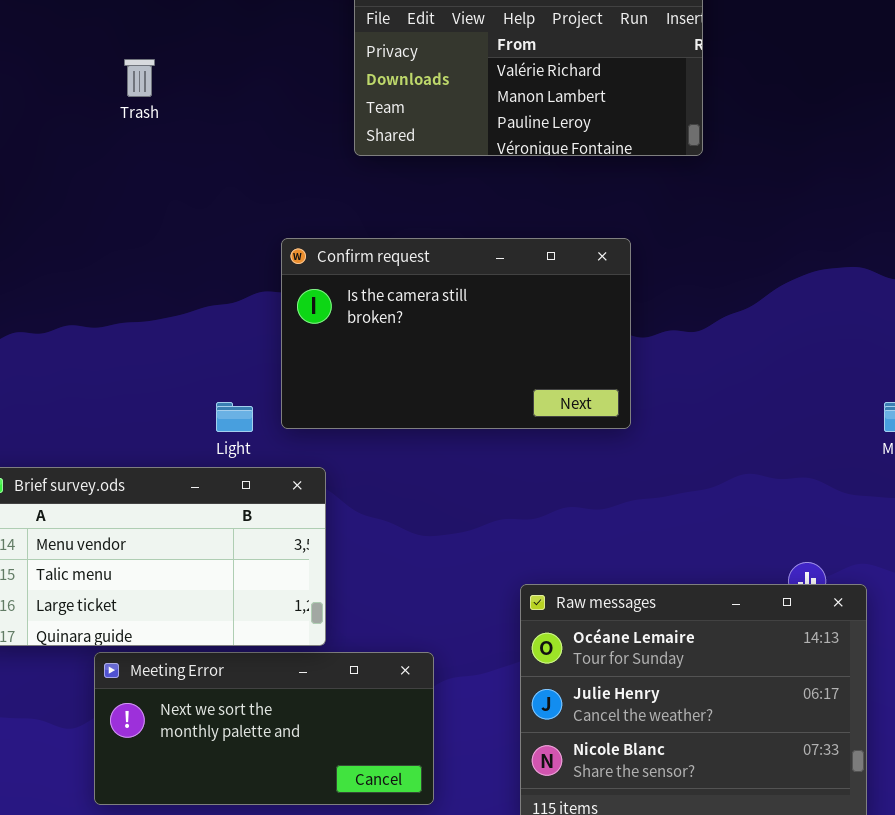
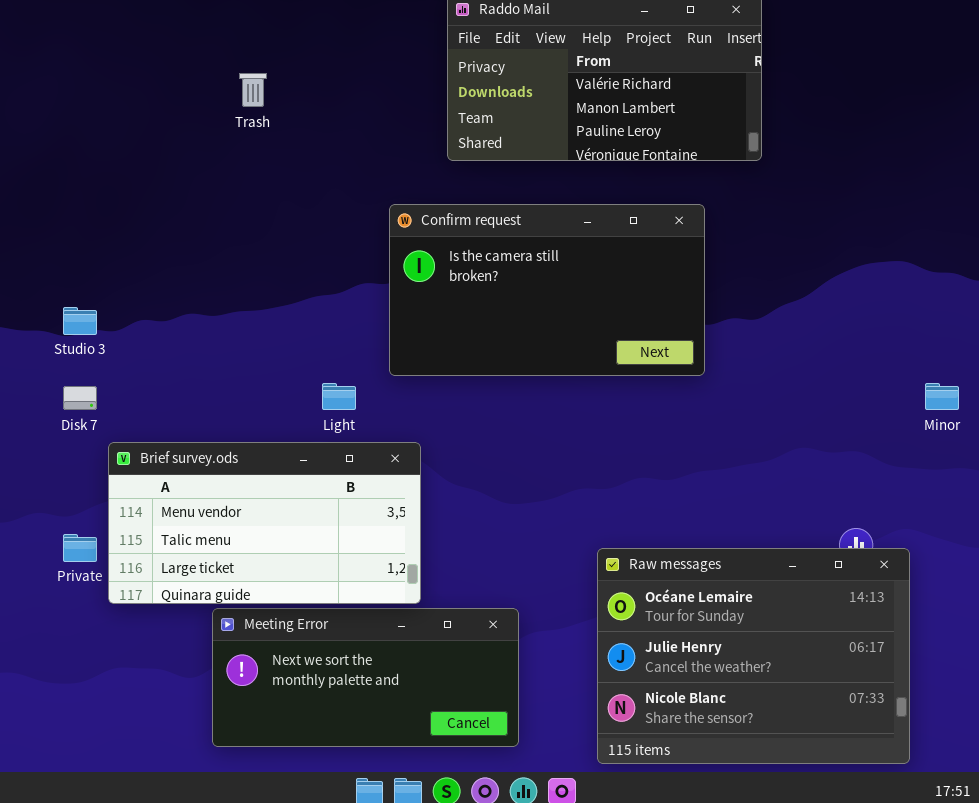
Confirm request: [281,238,631,429] -> [389,204,705,376], moved

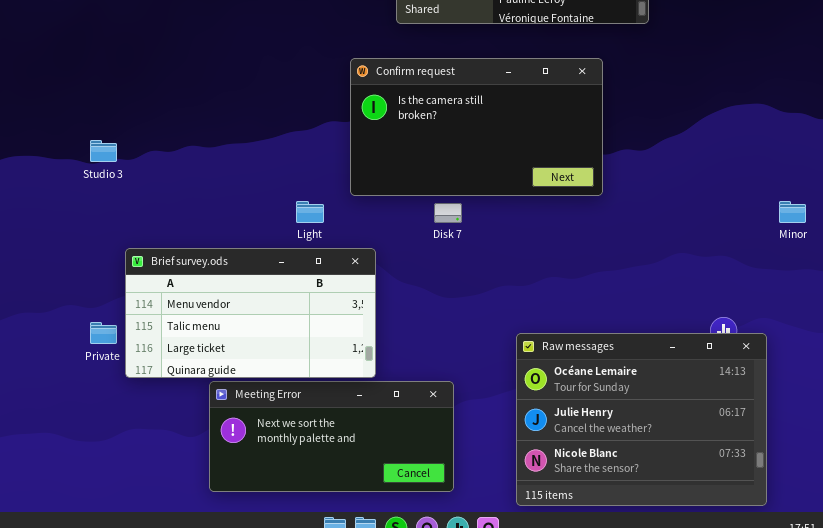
Disk 7: [63,386,97,410] -> [434,203,462,223], moved

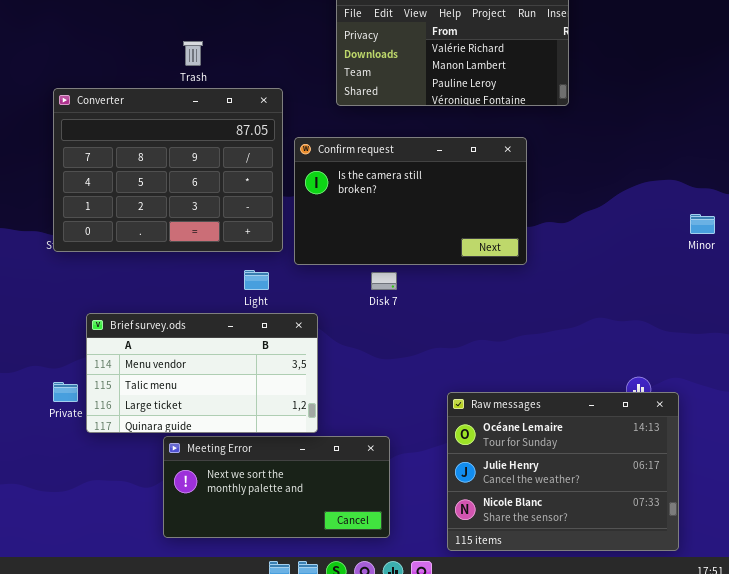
Converter: none -> [53,88,283,252], opened
Minor: [779,201,806,223] -> [690,214,715,234], moved

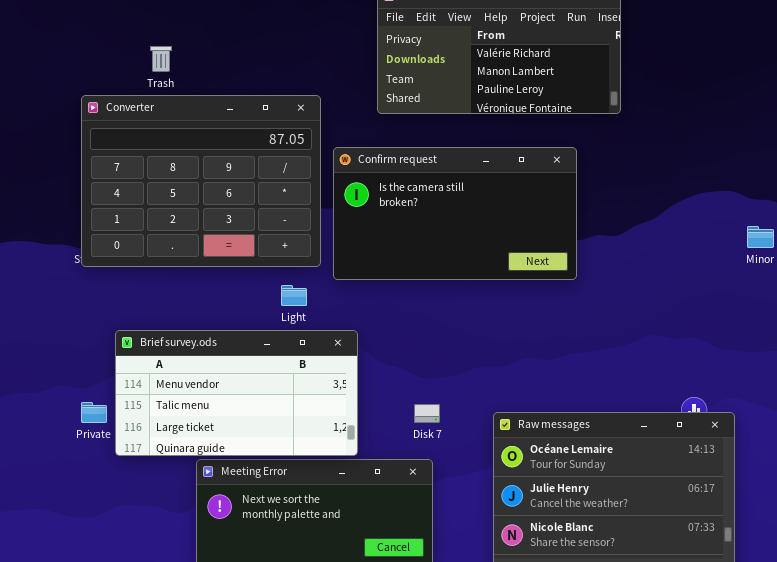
Trash: [183,41,203,66] -> [150,46,172,72], moved
Disk 7: [371,272,397,290] -> [414,404,440,423], moved

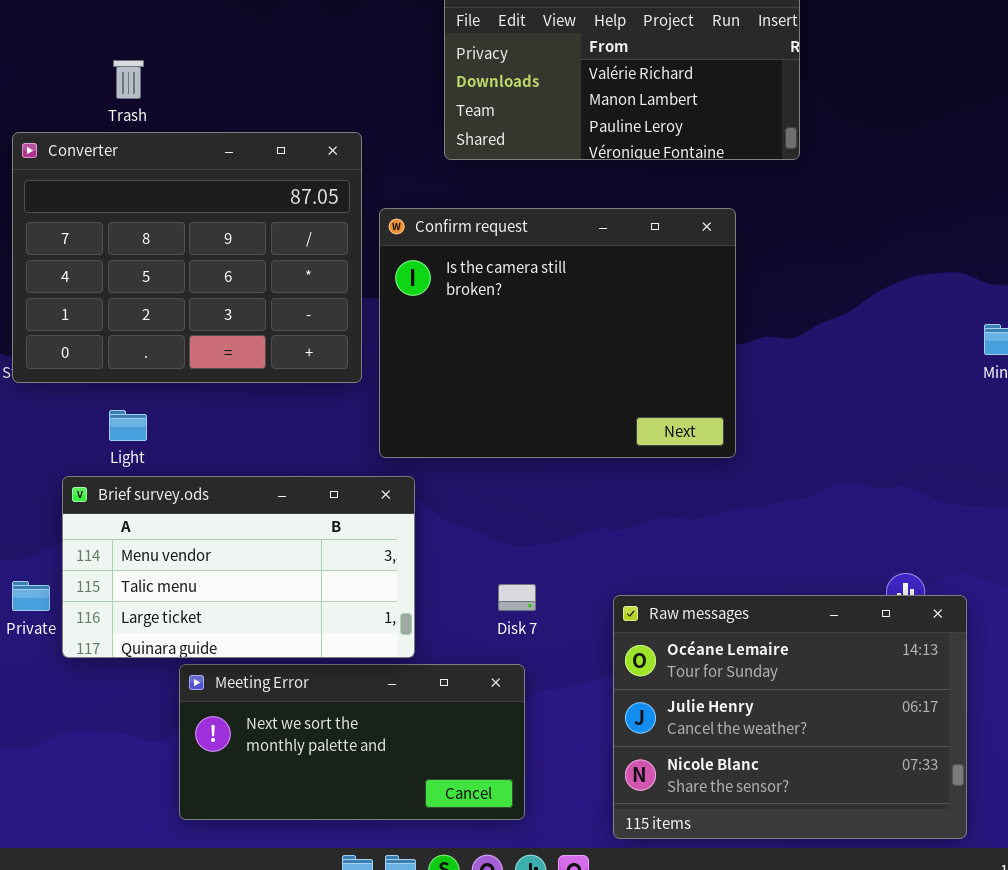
Confirm request: [333,147,577,280] -> [379,208,736,458], resized
Light: [281,285,307,306] -> [109,410,147,441], moved

